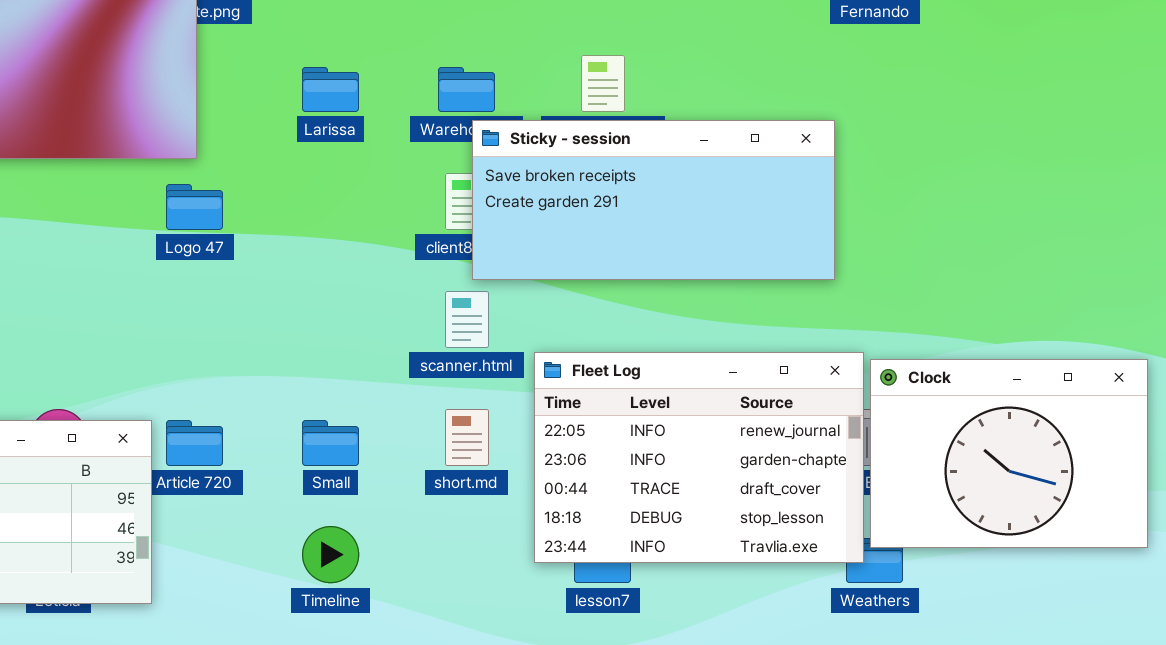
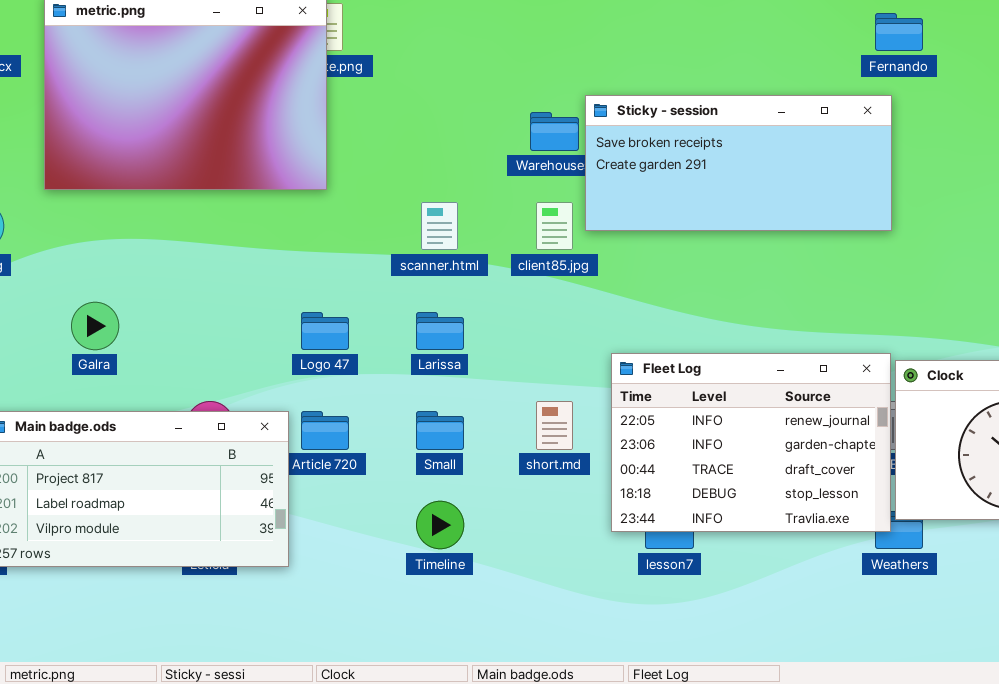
Larissa: [302,67,359,112] -> [416,312,464,350], moved
Sticky - session: [472,120,835,280] -> [585,95,892,231], moved
Logo 47: [166,184,223,230] -> [301,312,349,350], moved
scanner.html: [445,291,489,348] -> [421,202,458,250], moved

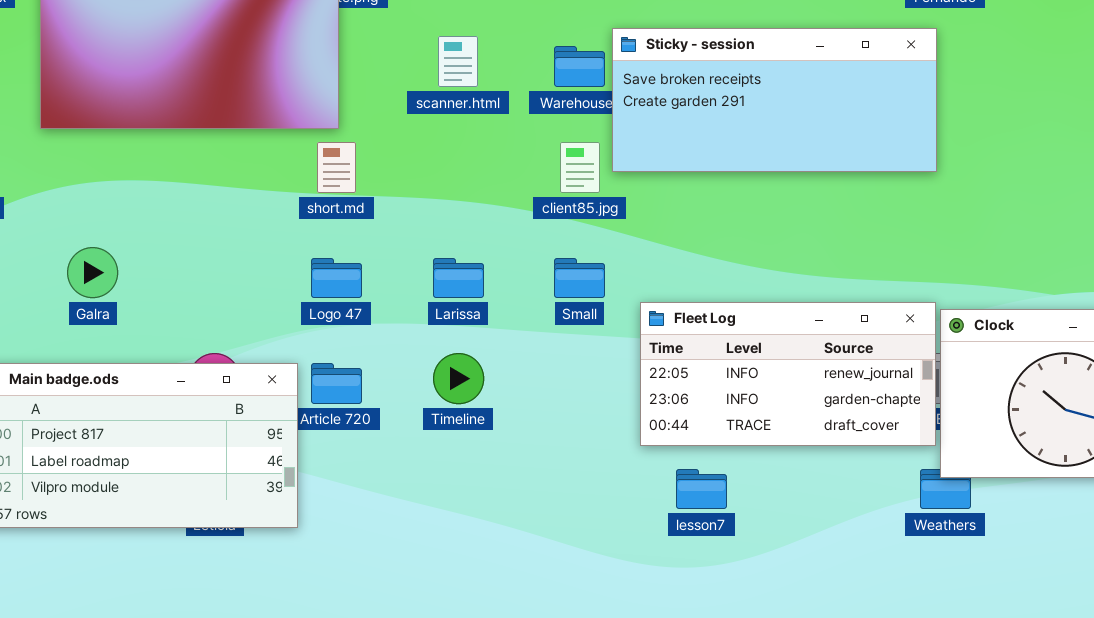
scanner.html: [421,202,458,250] -> [438,36,478,87], moved
Fleet Log: [611,353,891,532] -> [640,302,936,446], resized
short.md: [536,401,573,450] -> [317,142,356,193], moved
Small: [416,411,464,450] -> [554,258,605,298], moved
Timeline: [416,501,464,549] -> [433,353,484,404], moved

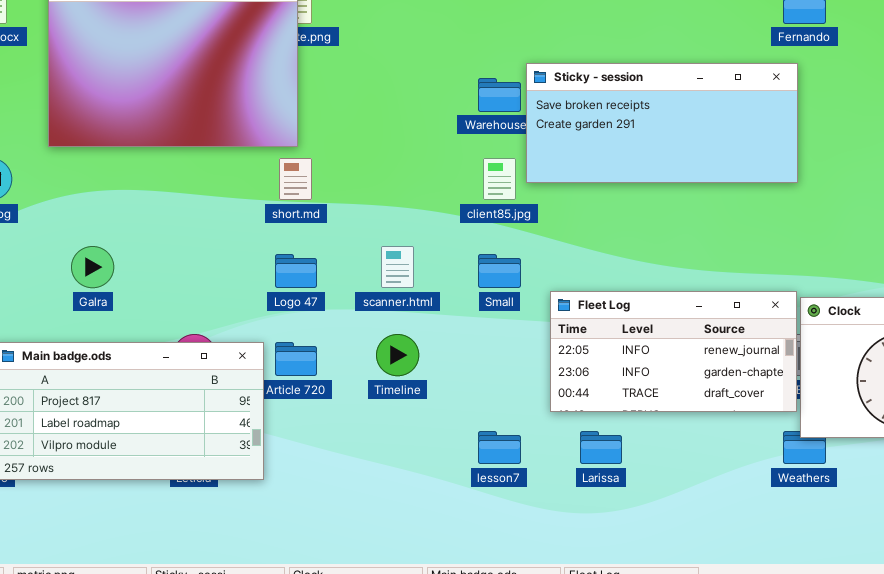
scanner.html: [438,36,478,87] -> [381,246,414,288], moved
Larissa: [433,258,484,298] -> [580,431,622,464], moved
lesson7: [676,469,727,509] -> [478,431,521,464], moved

